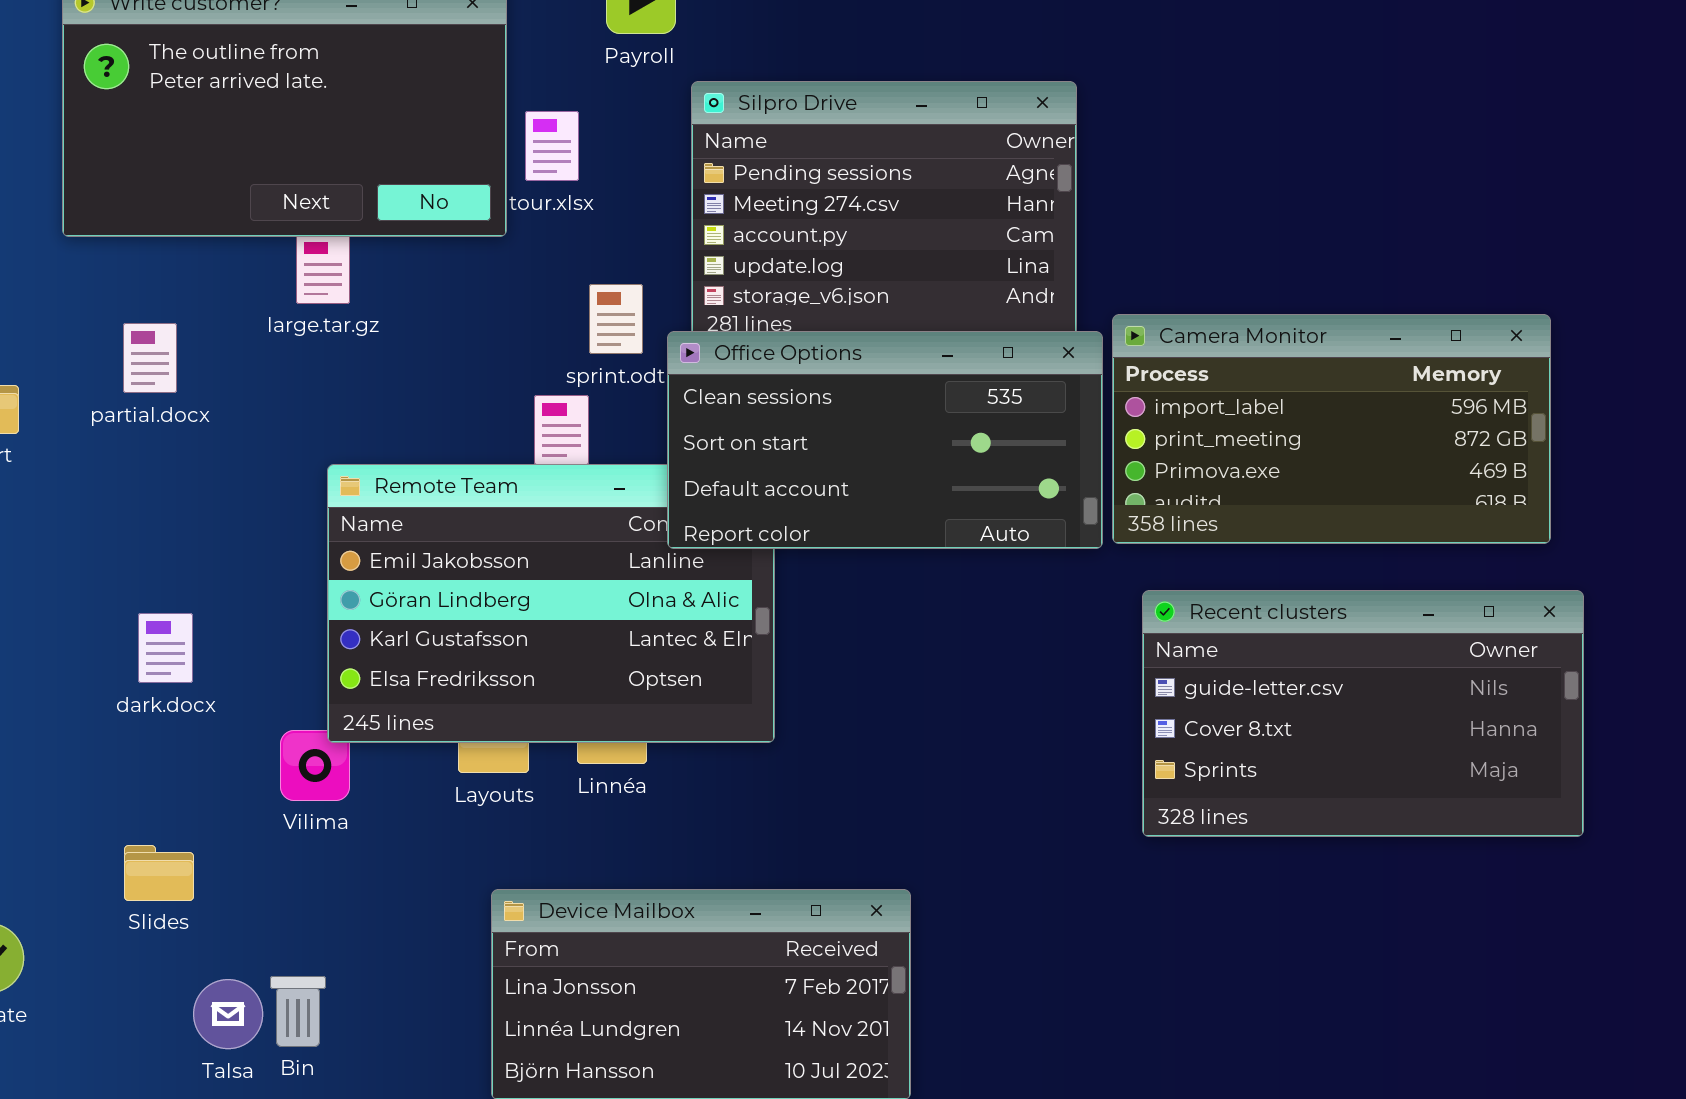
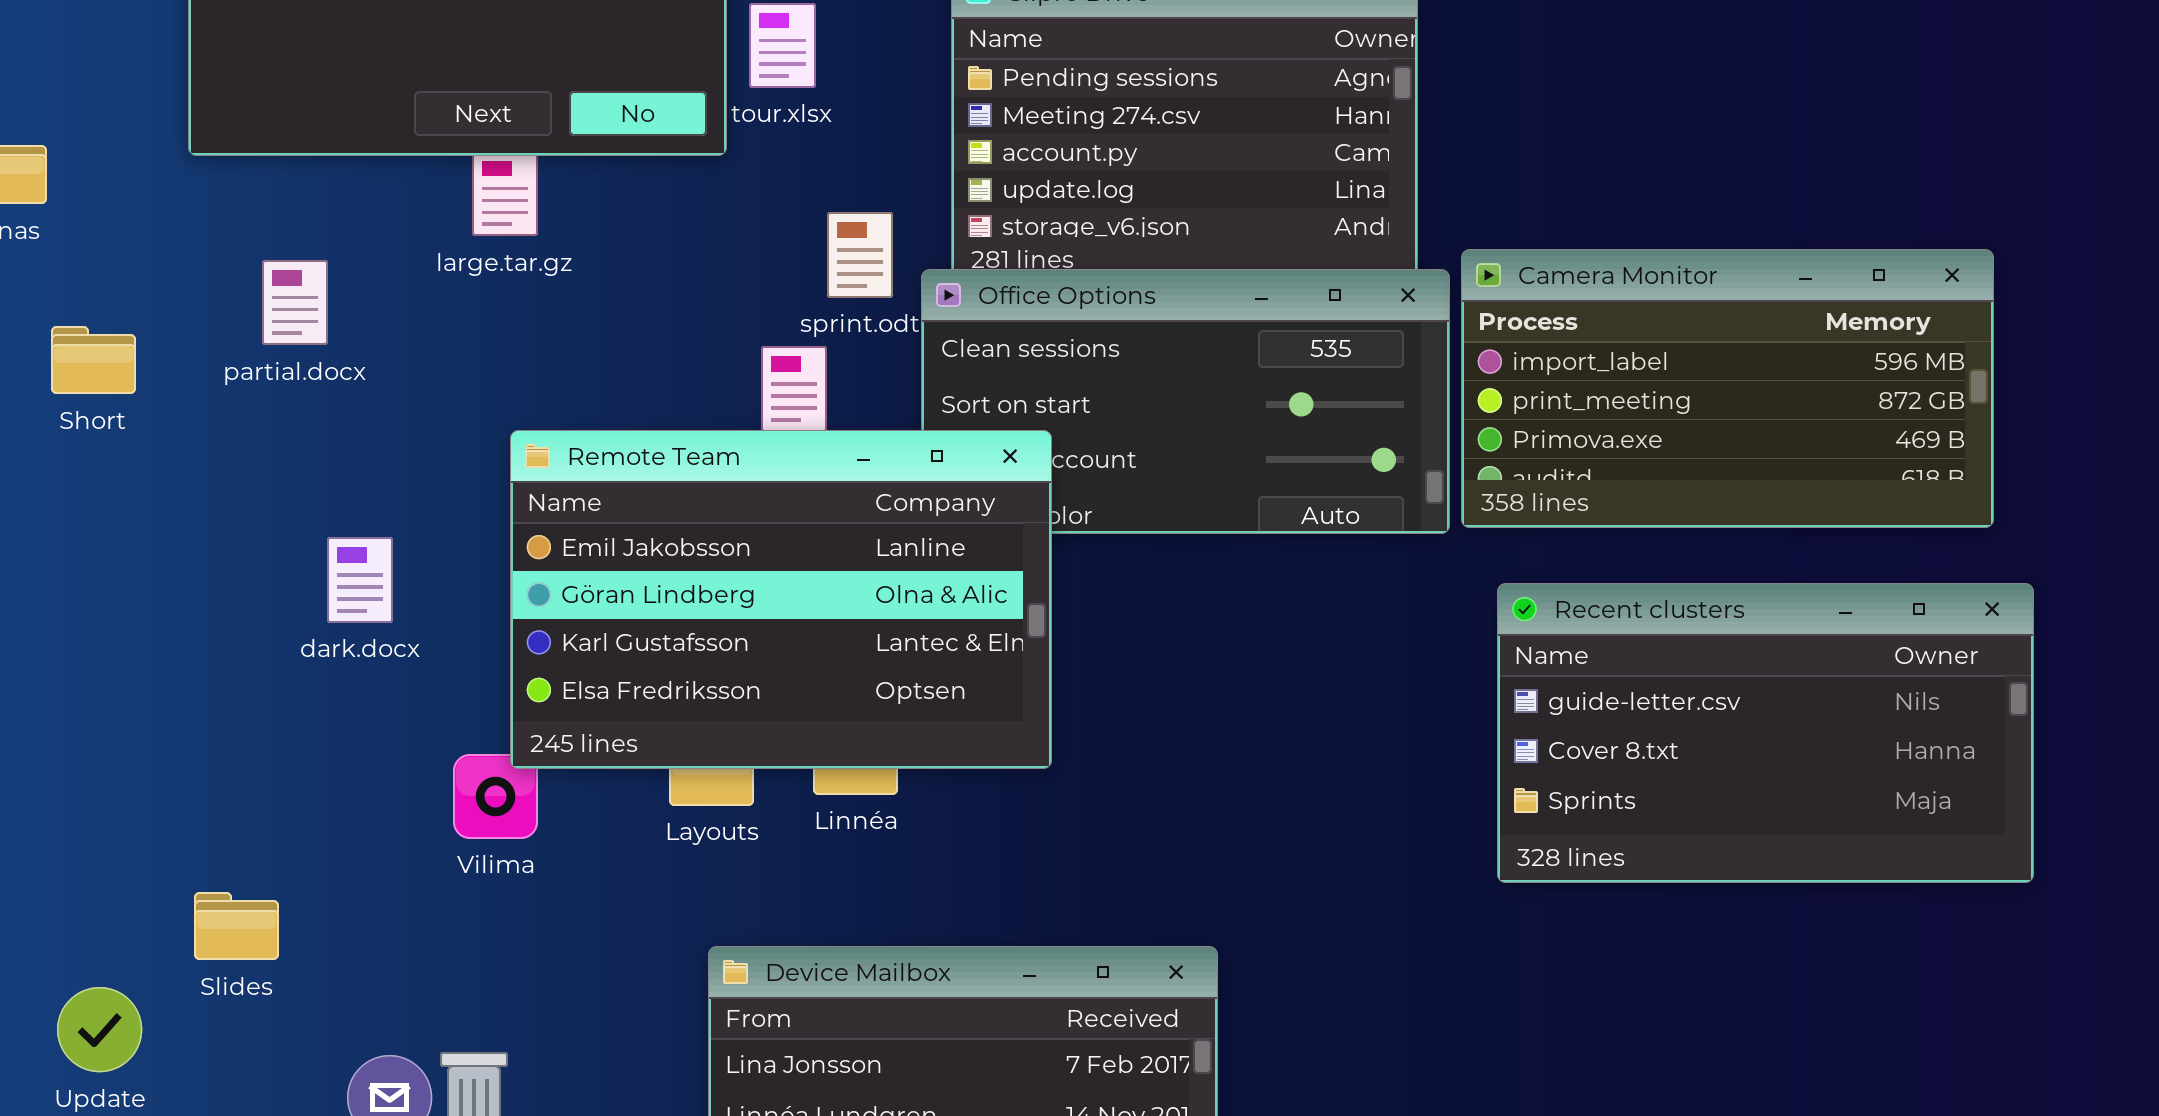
Remote Team: [327,464,775,743] -> [510,430,1052,769], raised
dark.docx: [138,613,193,683] -> [327,537,393,623], moved
Slides: [124,845,194,901] -> [194,892,279,960], moved

